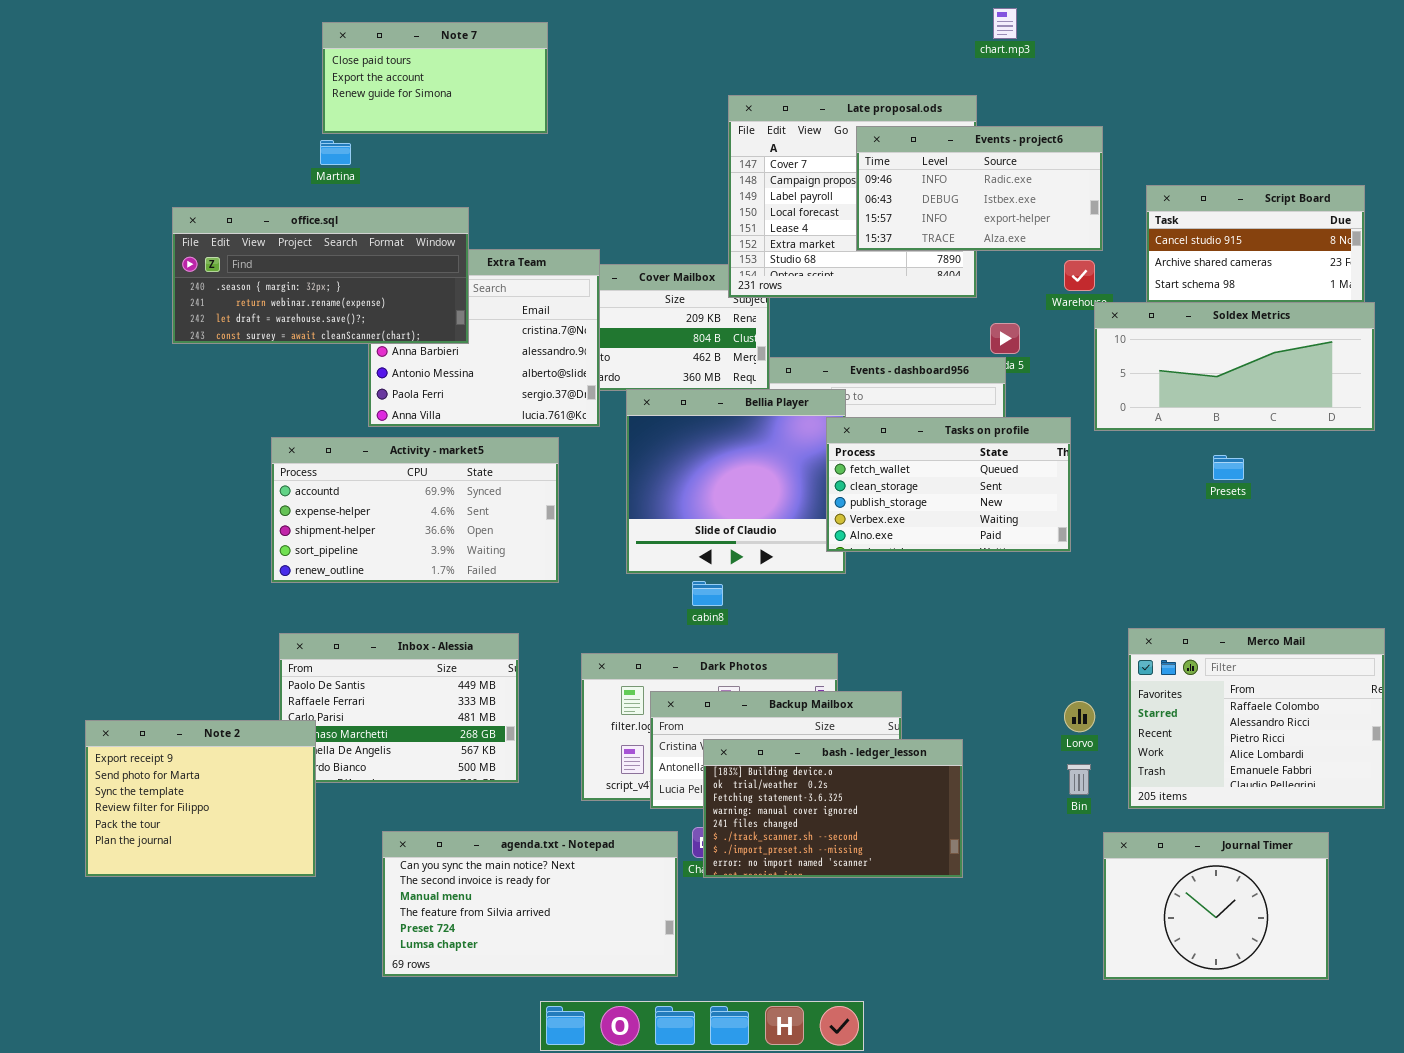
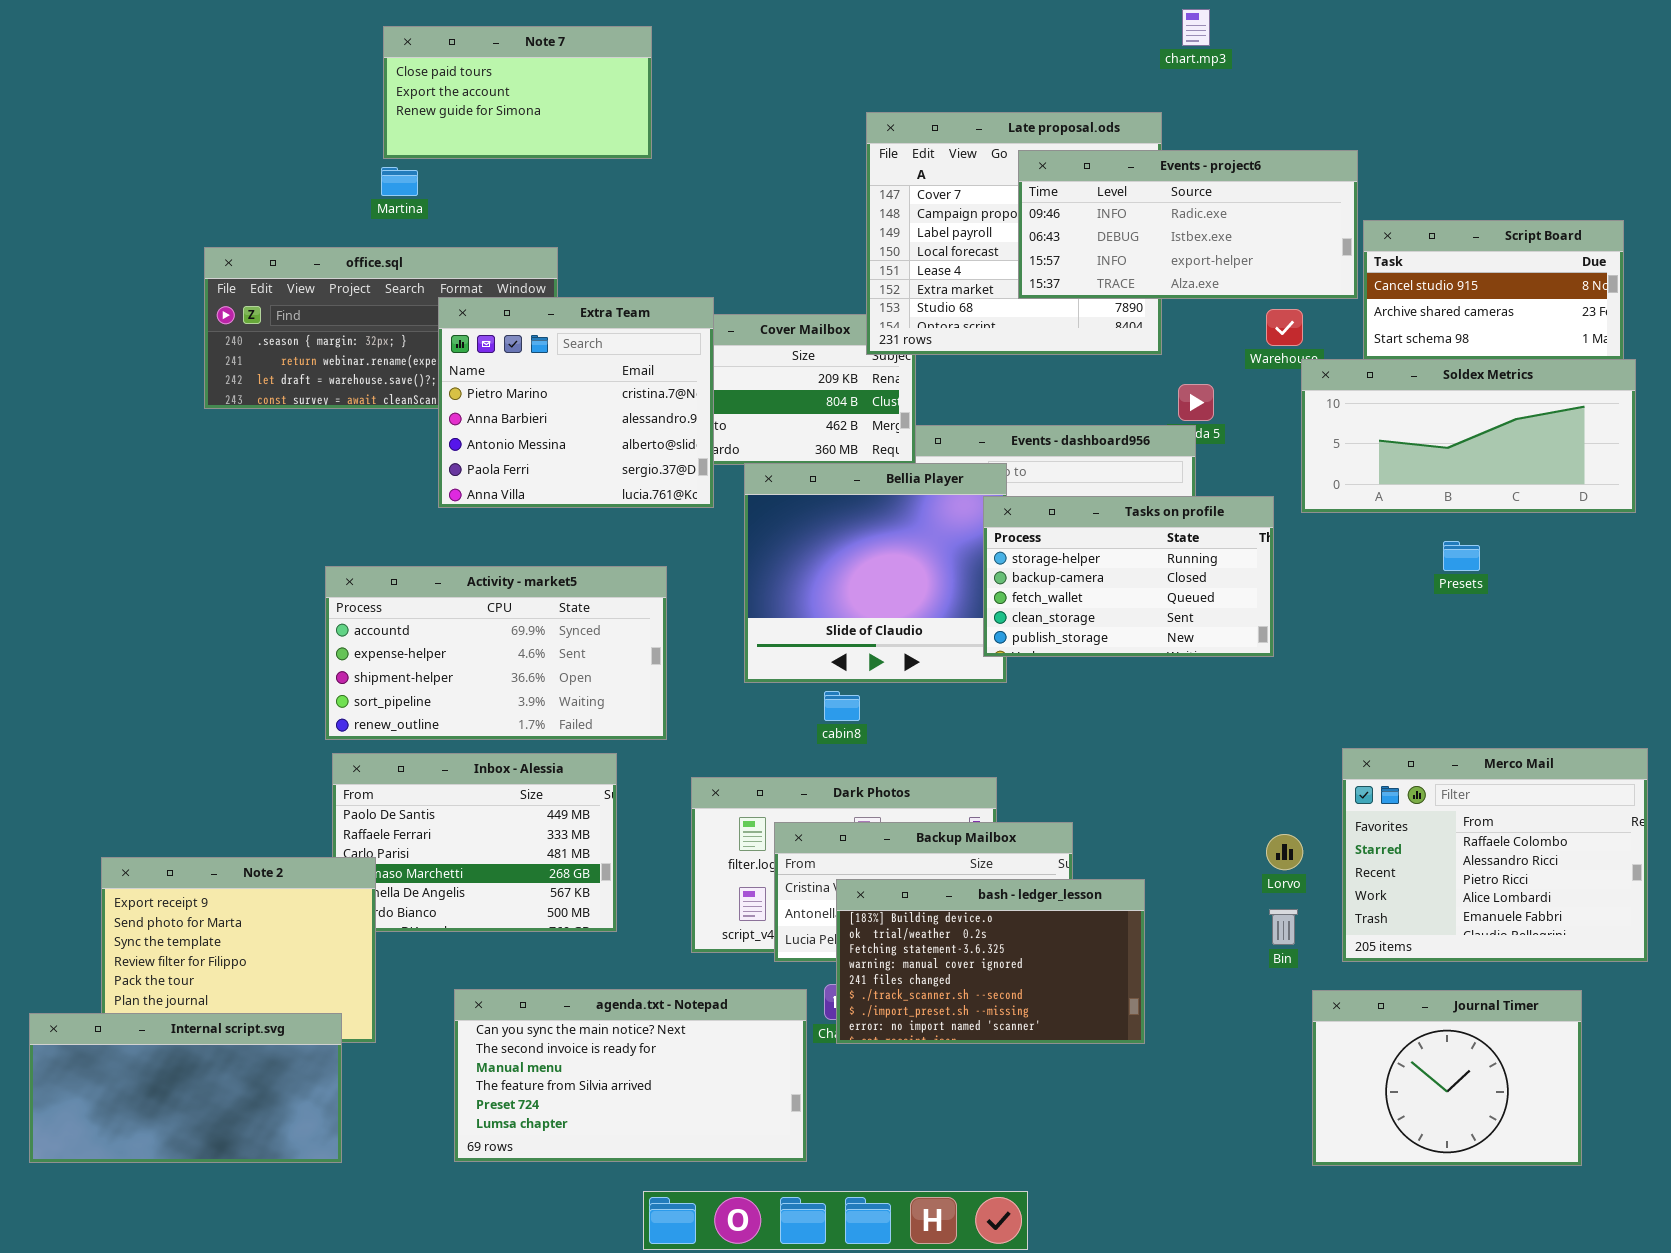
Events - project6: [856,126,1103,251] -> [1018,150,1358,299], resized
Extra Team: [368,249,600,427] -> [438,297,714,508], raised
Tasks on profile: [826,417,1071,552] -> [983,496,1274,657], scrolled up 2 rows
Activity - market5: [271,437,559,583] -> [325,566,667,740], moved
Internal script.svg: none -> [29,1013,342,1163], opened

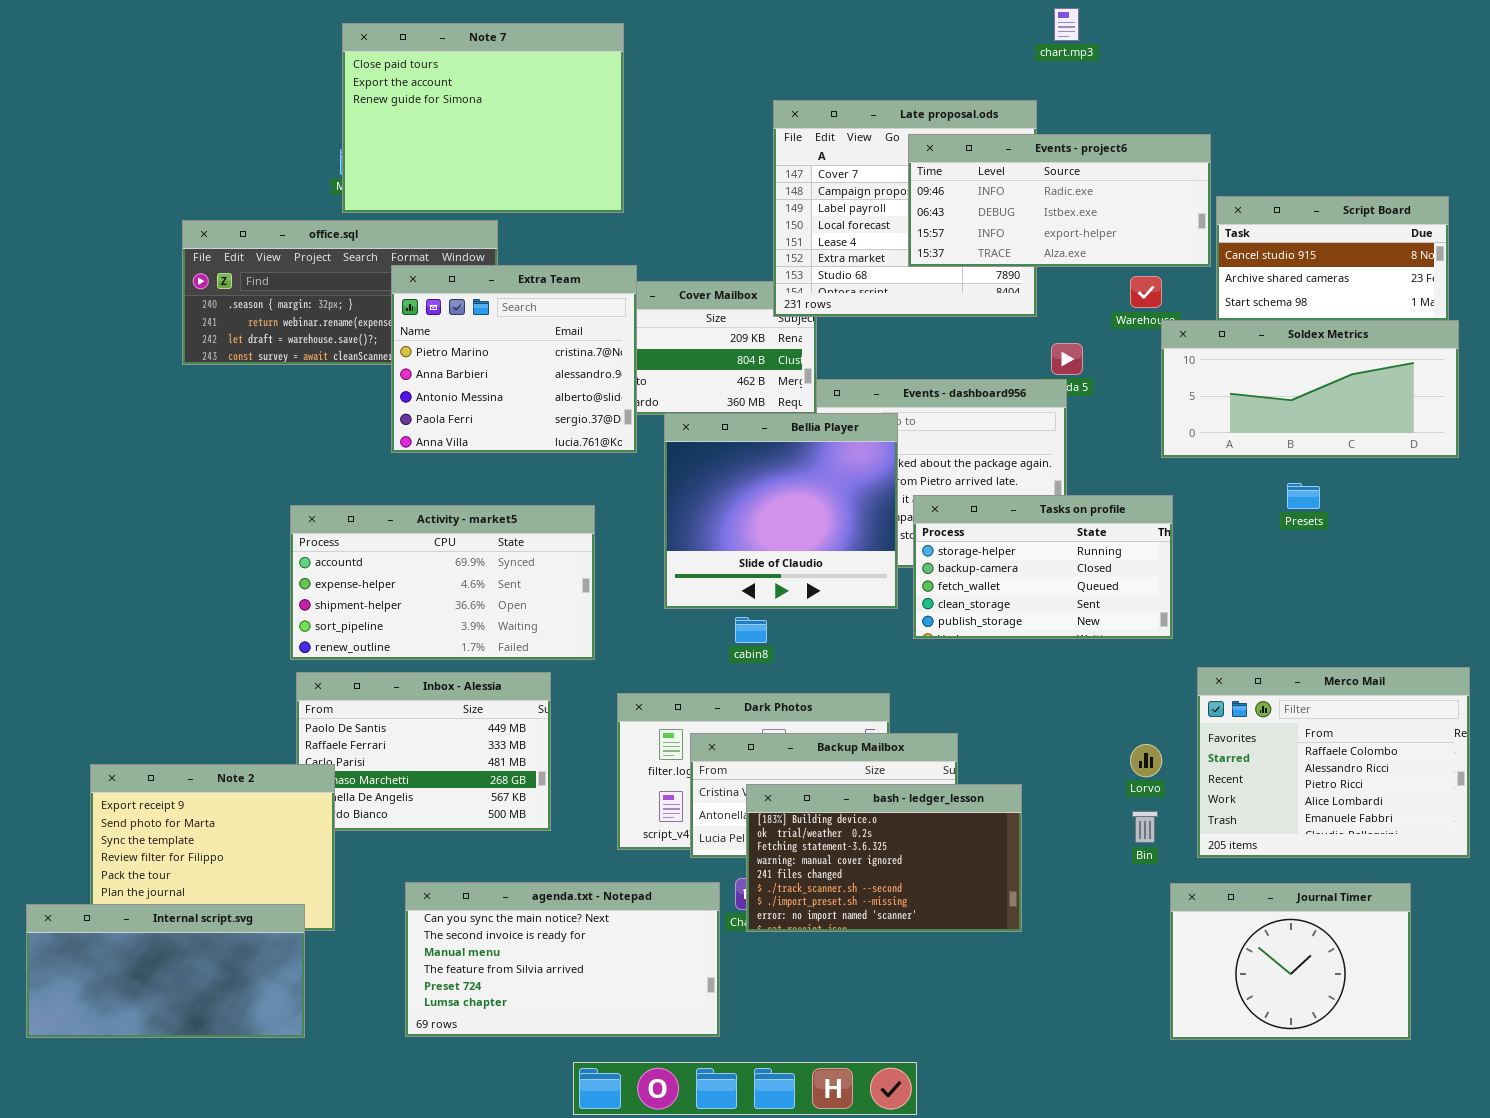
Note 7: [383,26,652,159] -> [342,23,624,213], resized
Tasks on profile: [983,496,1274,657] -> [913,495,1173,639], moved

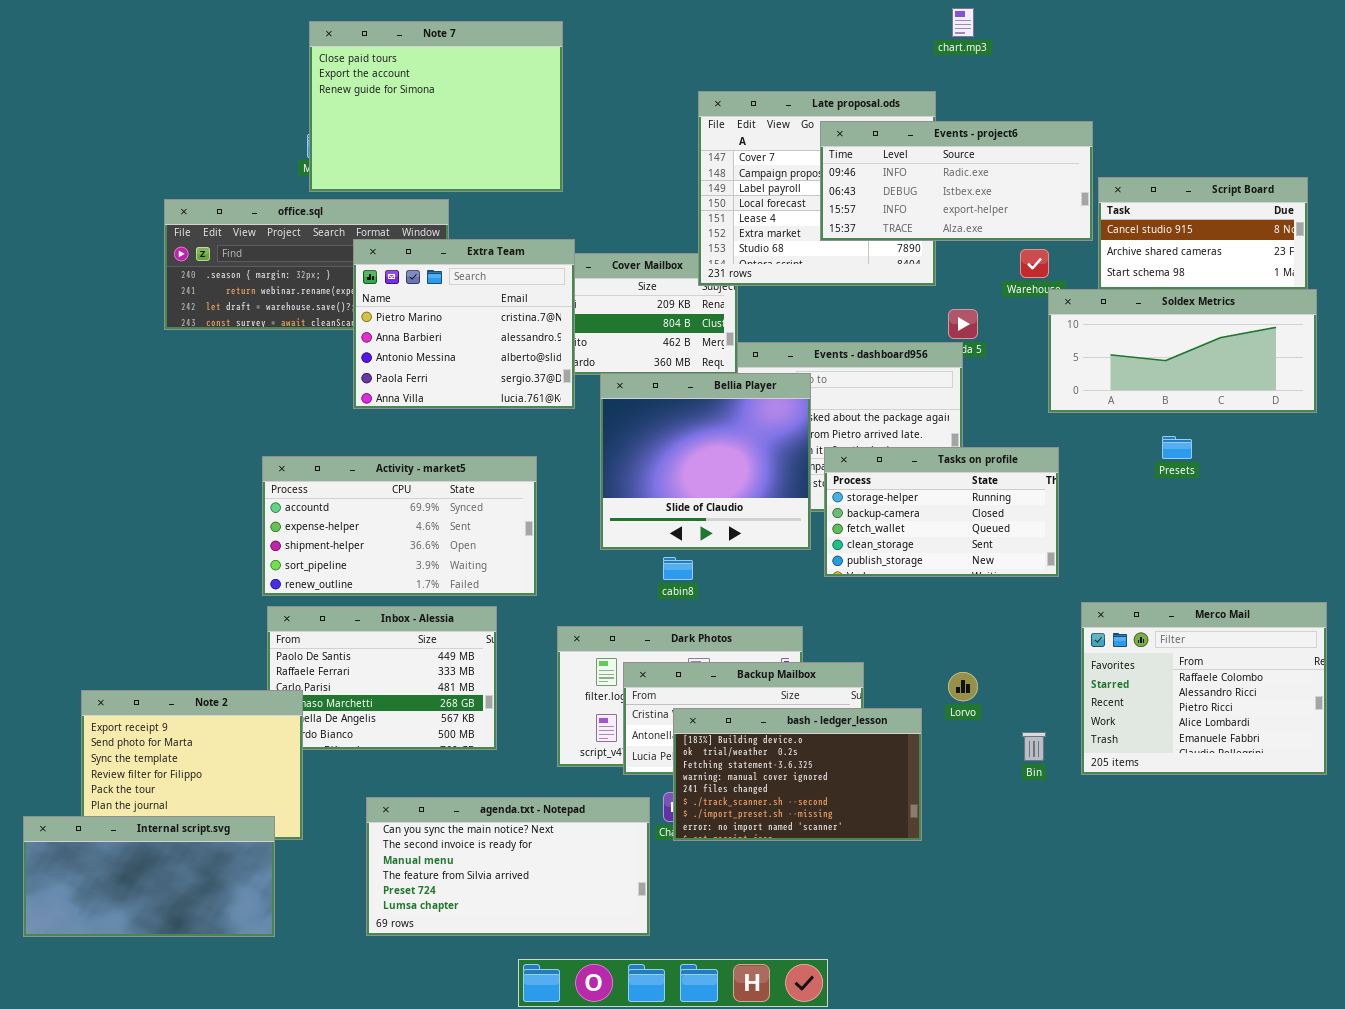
Lorvo: [1130,744,1162,777] -> [948,672,978,701], moved
Journal Timer: [1170,883,1411,1040] -> none, closed

